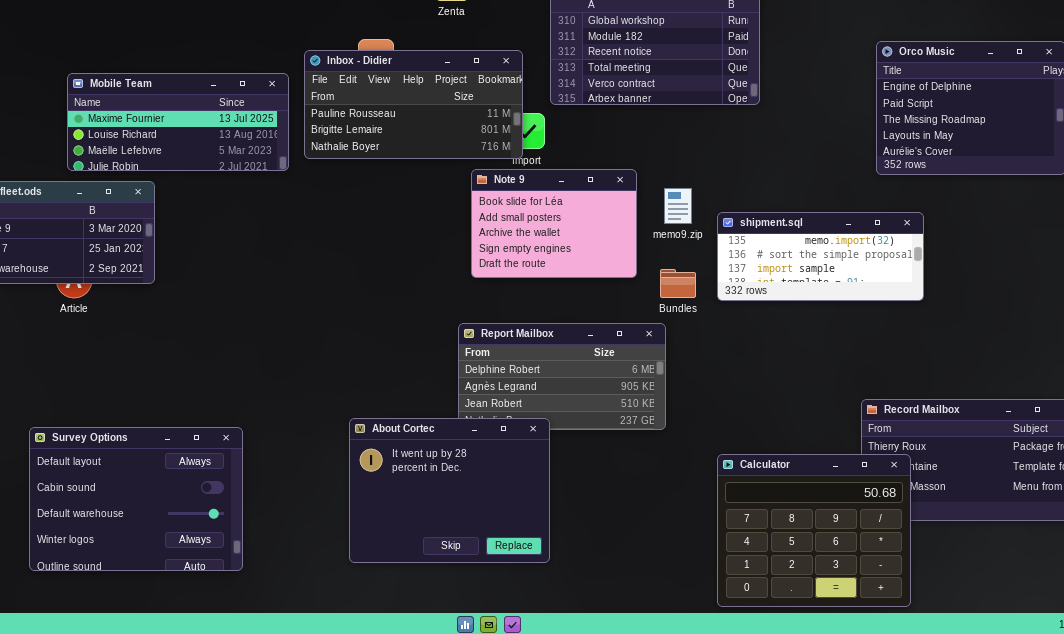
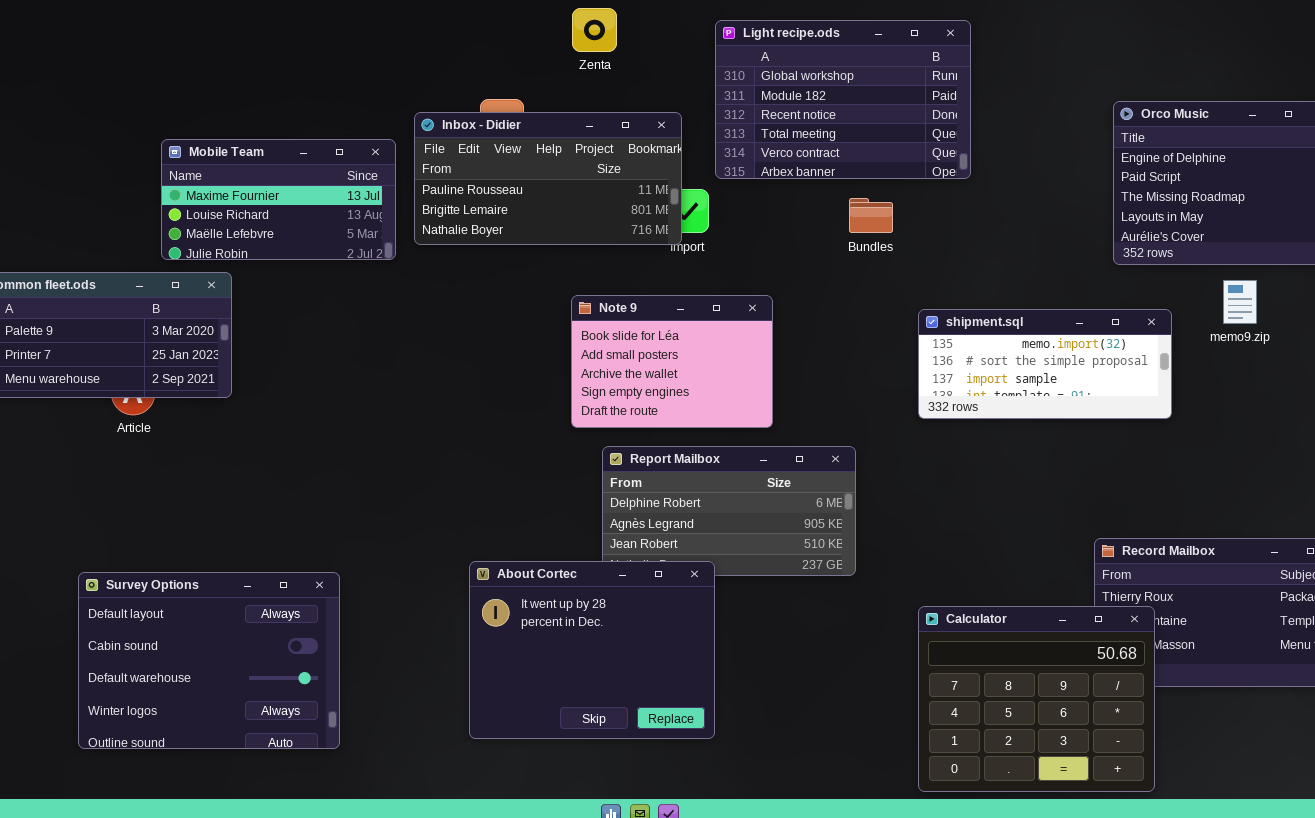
Mobile Team: [67,73,289,171] -> [161,139,396,260], resized
Note 9: [471,169,637,278] -> [571,295,773,428], moved
memo9.zip: [664,188,692,224] -> [1223,280,1257,324], moved
Bundles: [660,269,696,298] -> [849,198,893,233], moved

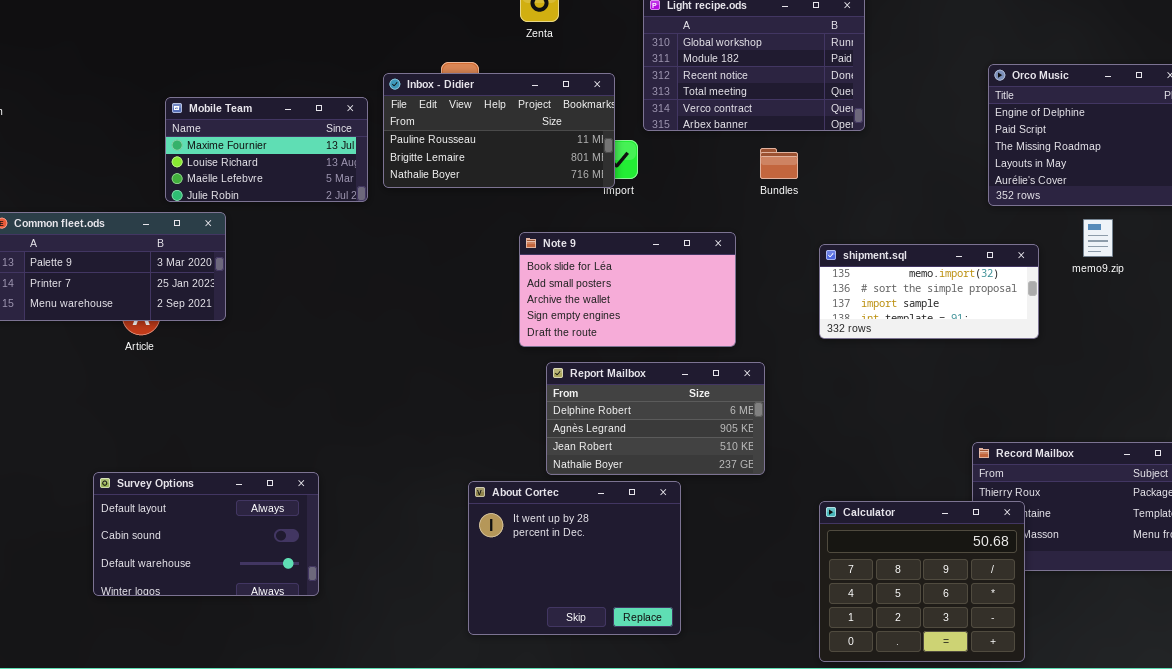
Note 9: [571,295,773,428] -> [519,232,736,347], resized
About Cortec: [469,561,715,739] -> [468,481,681,635], moved
Survey Options: [78,572,340,749] -> [93,472,319,596], resized

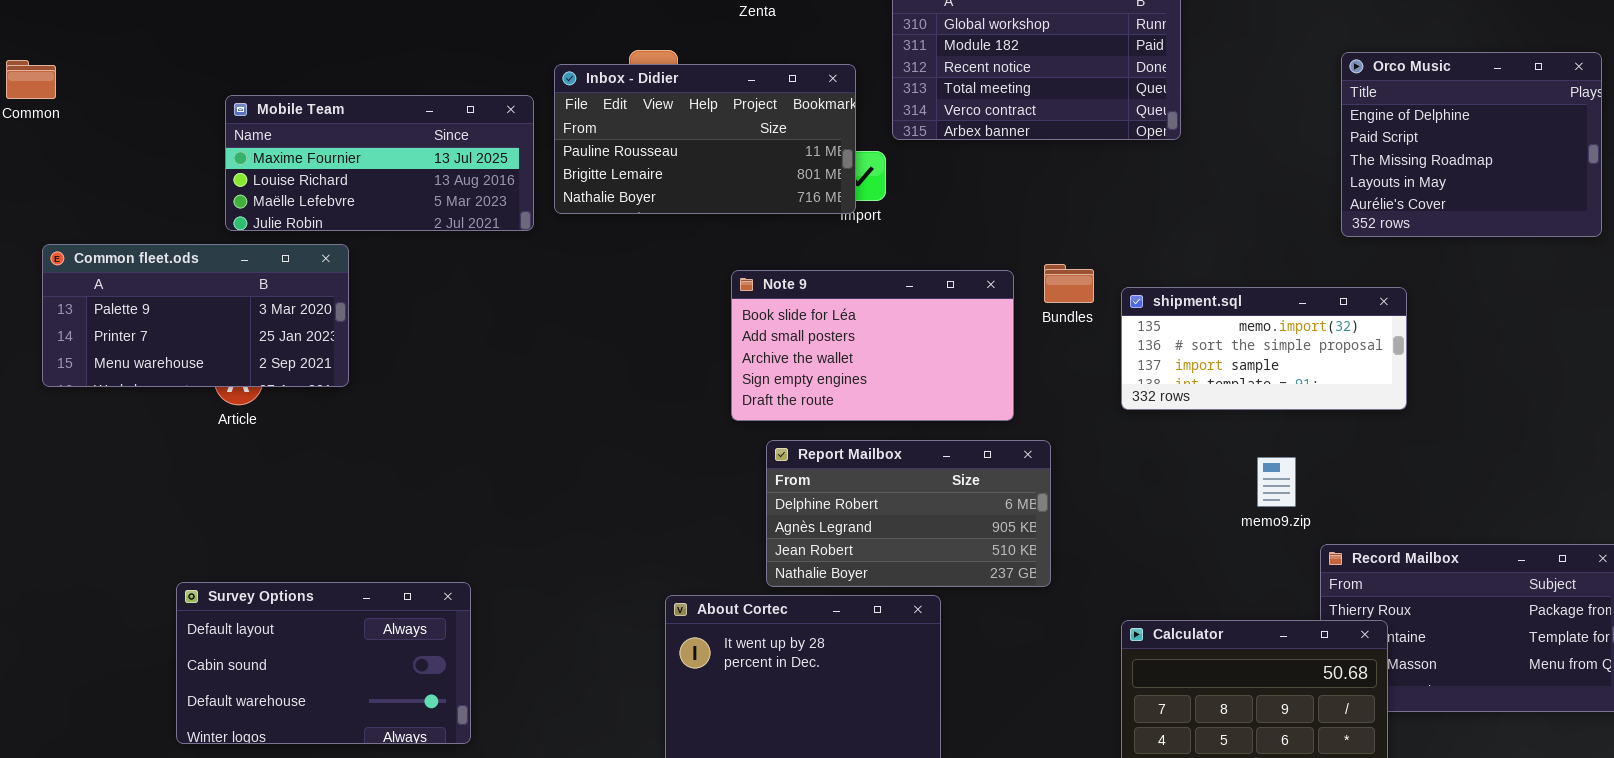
Mobile Team: [165,97,368,202] -> [225,95,534,231], resized
Bundles: [760,148,798,179] -> [1044,264,1094,303], moved
memo9.zip: [1083,219,1113,257] -> [1257,457,1296,507], moved

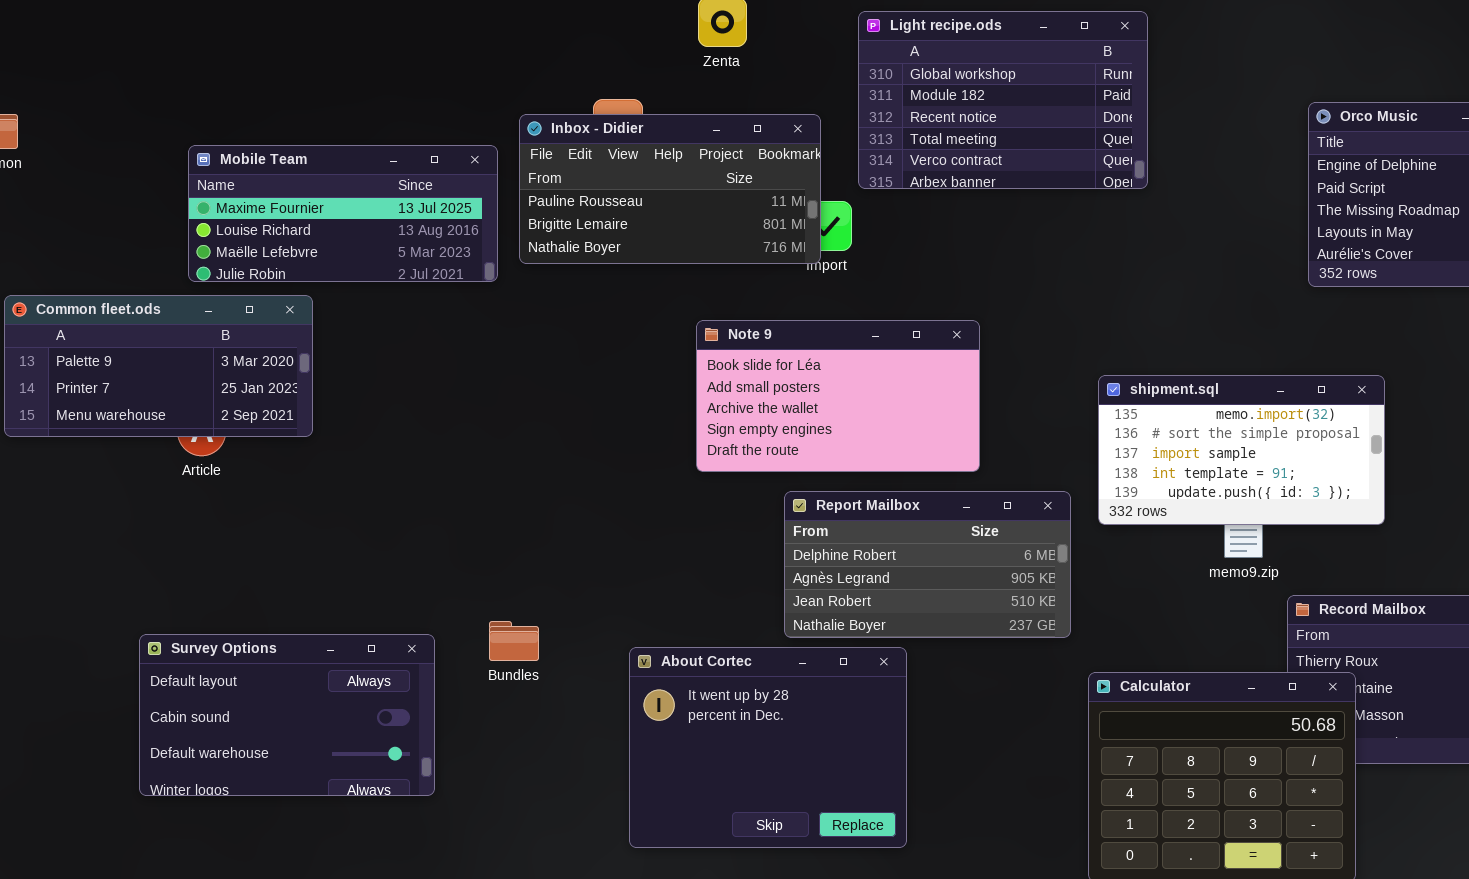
Bundles: [1044,264,1094,303] -> [489,621,539,661], moved
shipment.sql: [1121,287,1407,410] -> [1098,375,1385,525], moved, resized
Report Mailbox: [766,440,1051,587] -> [784,491,1071,638], moved

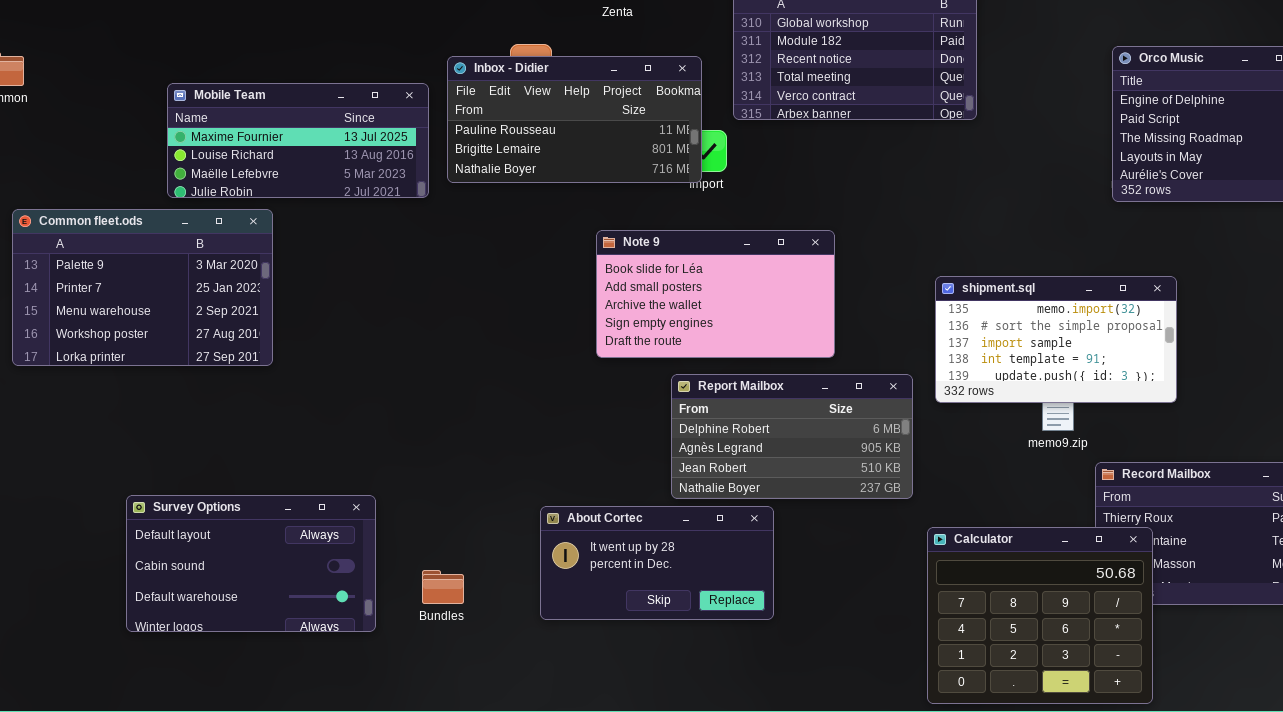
Common fleet.ods: [4,295,313,437] -> [12,209,273,366], resized
Bundles: [489,621,539,661] -> [422,570,464,604], moved
About Cortec: [629,647,907,848] -> [540,506,774,620], resized

